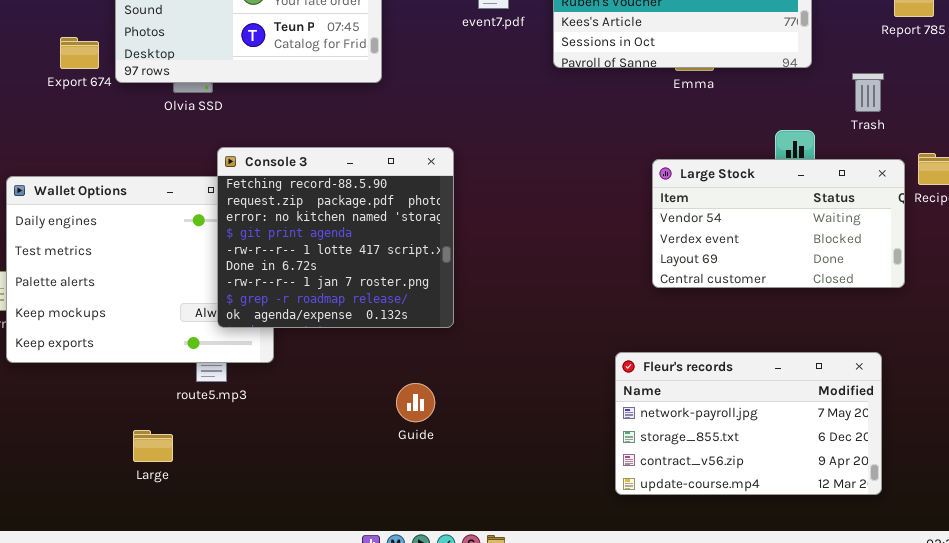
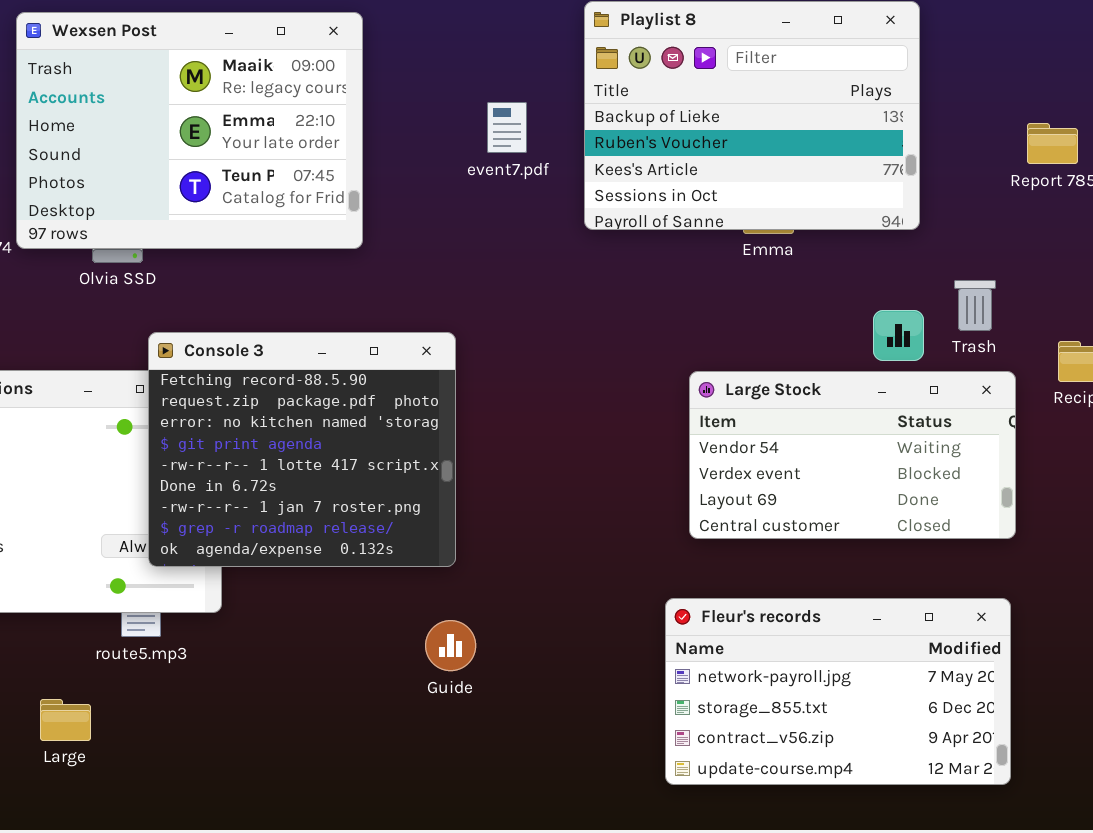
Trash: [852,73,884,112] -> [954,280,996,331], moved
Large Stock: [652,159,905,288] -> [689,371,1016,539], moved
Guide: [396,383,435,422] -> [425,620,476,671], moved

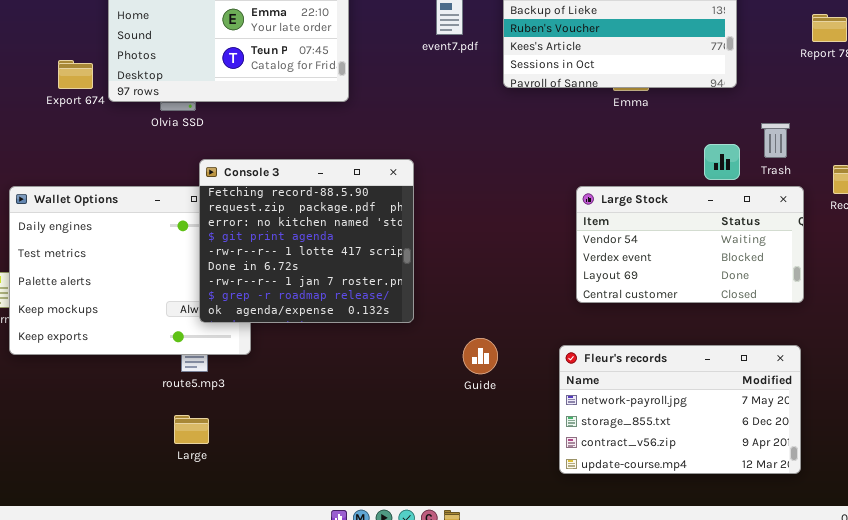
Guide: [425,620,476,671] -> [463,338,498,374], moved
Large: [40,699,91,741] -> [174,415,209,444], moved

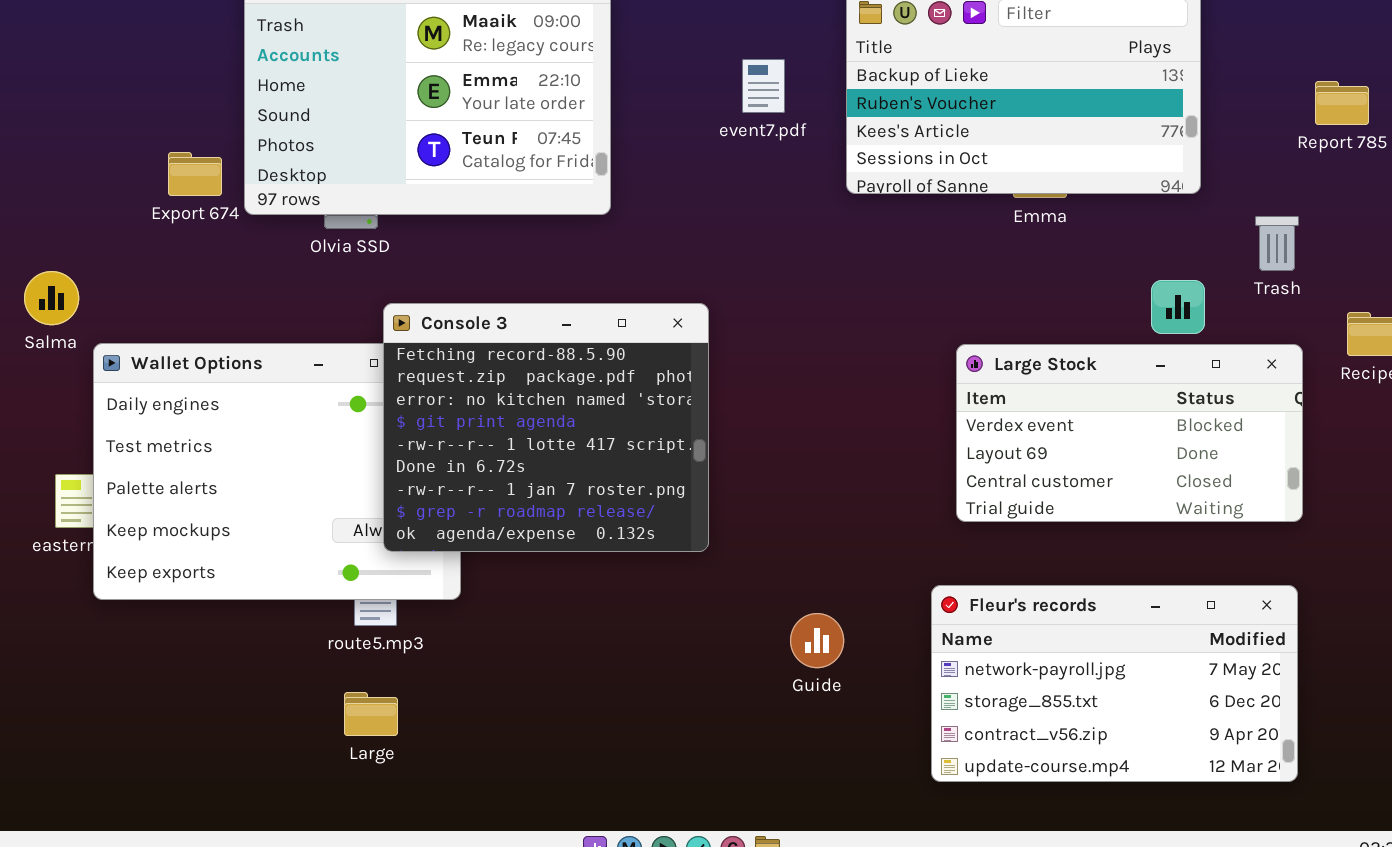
Trash: [761,123,790,158] -> [1255,216,1299,271], moved
Large Stock: [576,186,804,303] -> [956,344,1303,522], scrolled down 1 row
Guide: [463,338,498,374] -> [790,613,844,668], moved

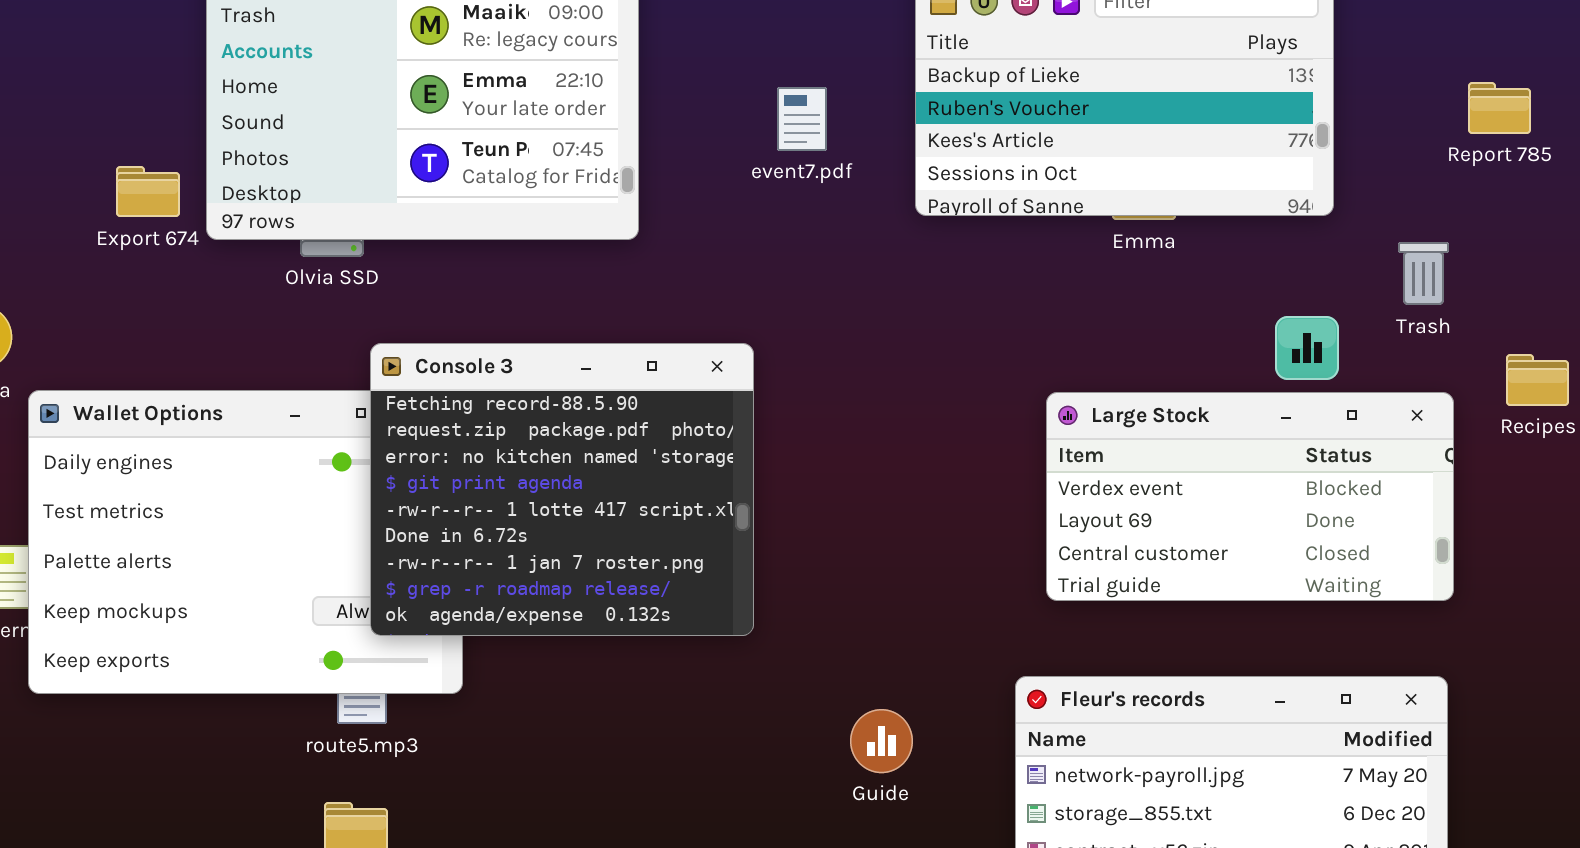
event7.pdf: [742,59,785,113] -> [777,87,827,151], moved

